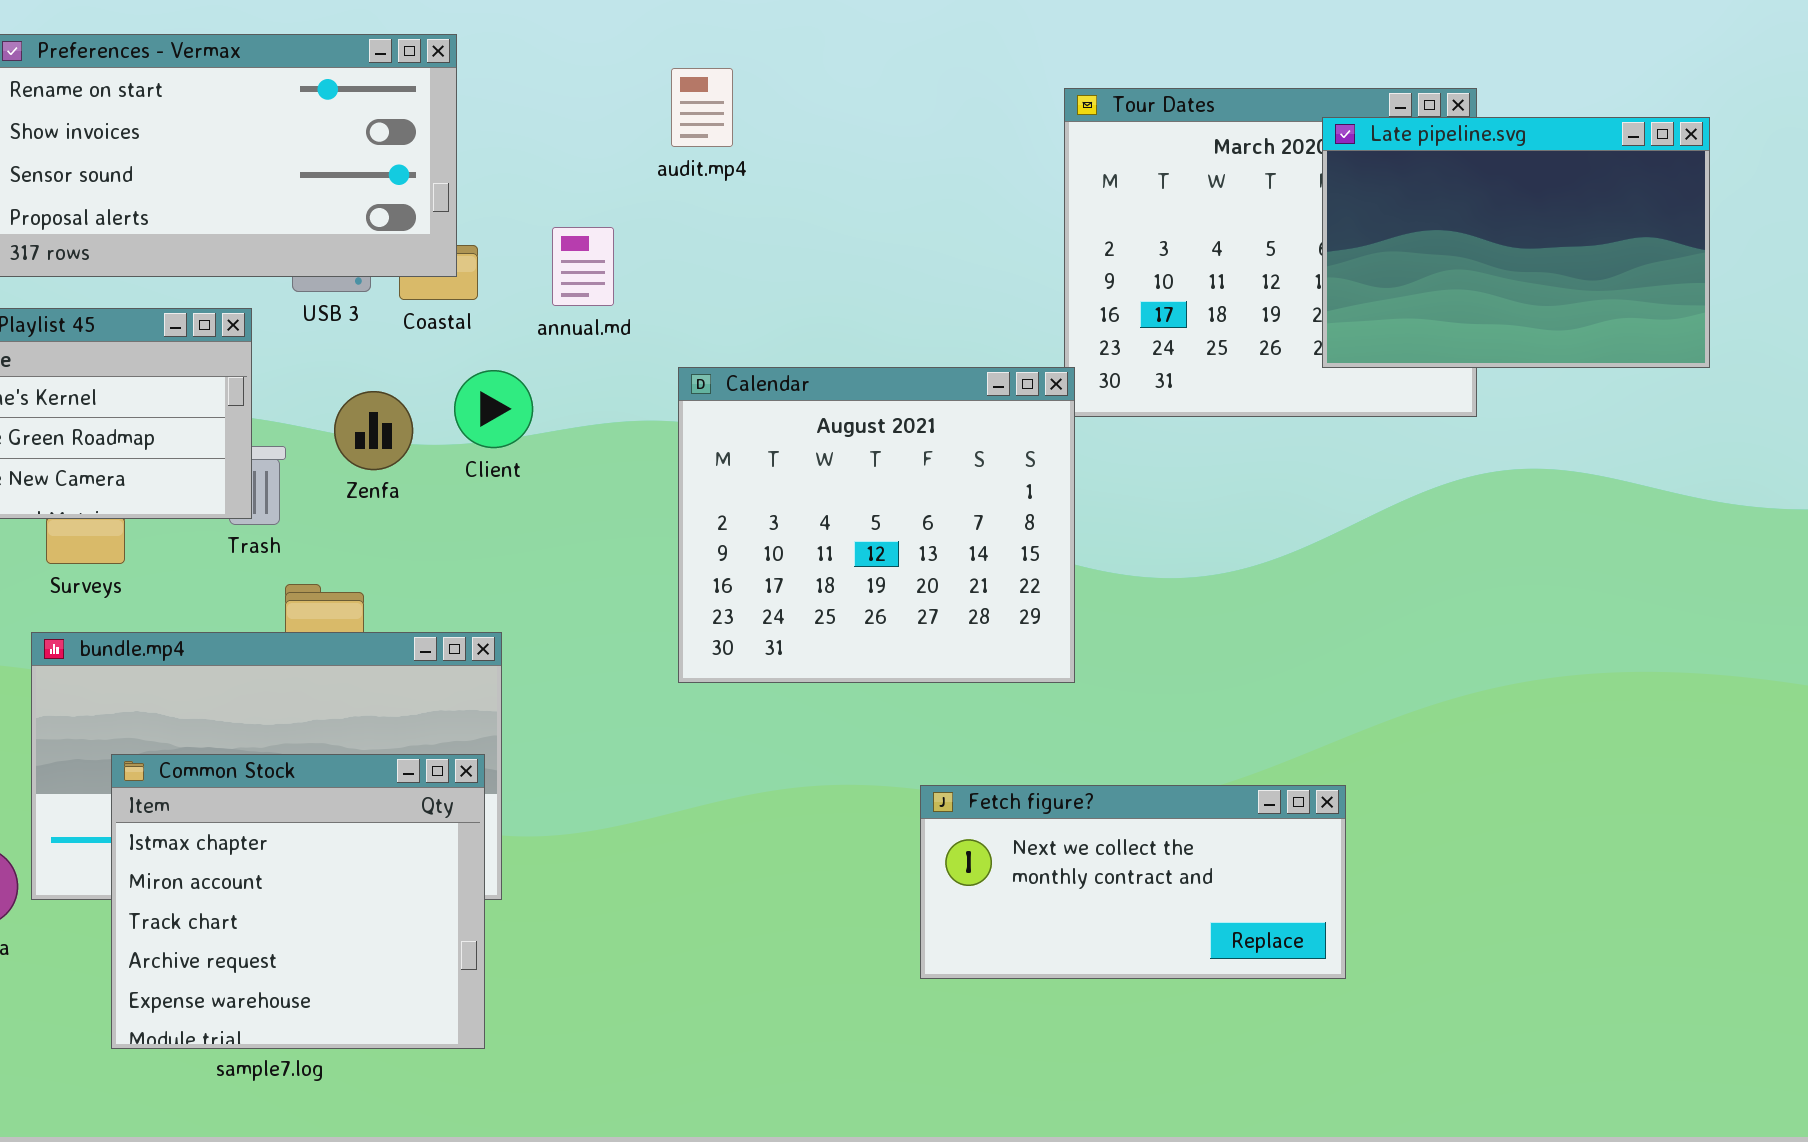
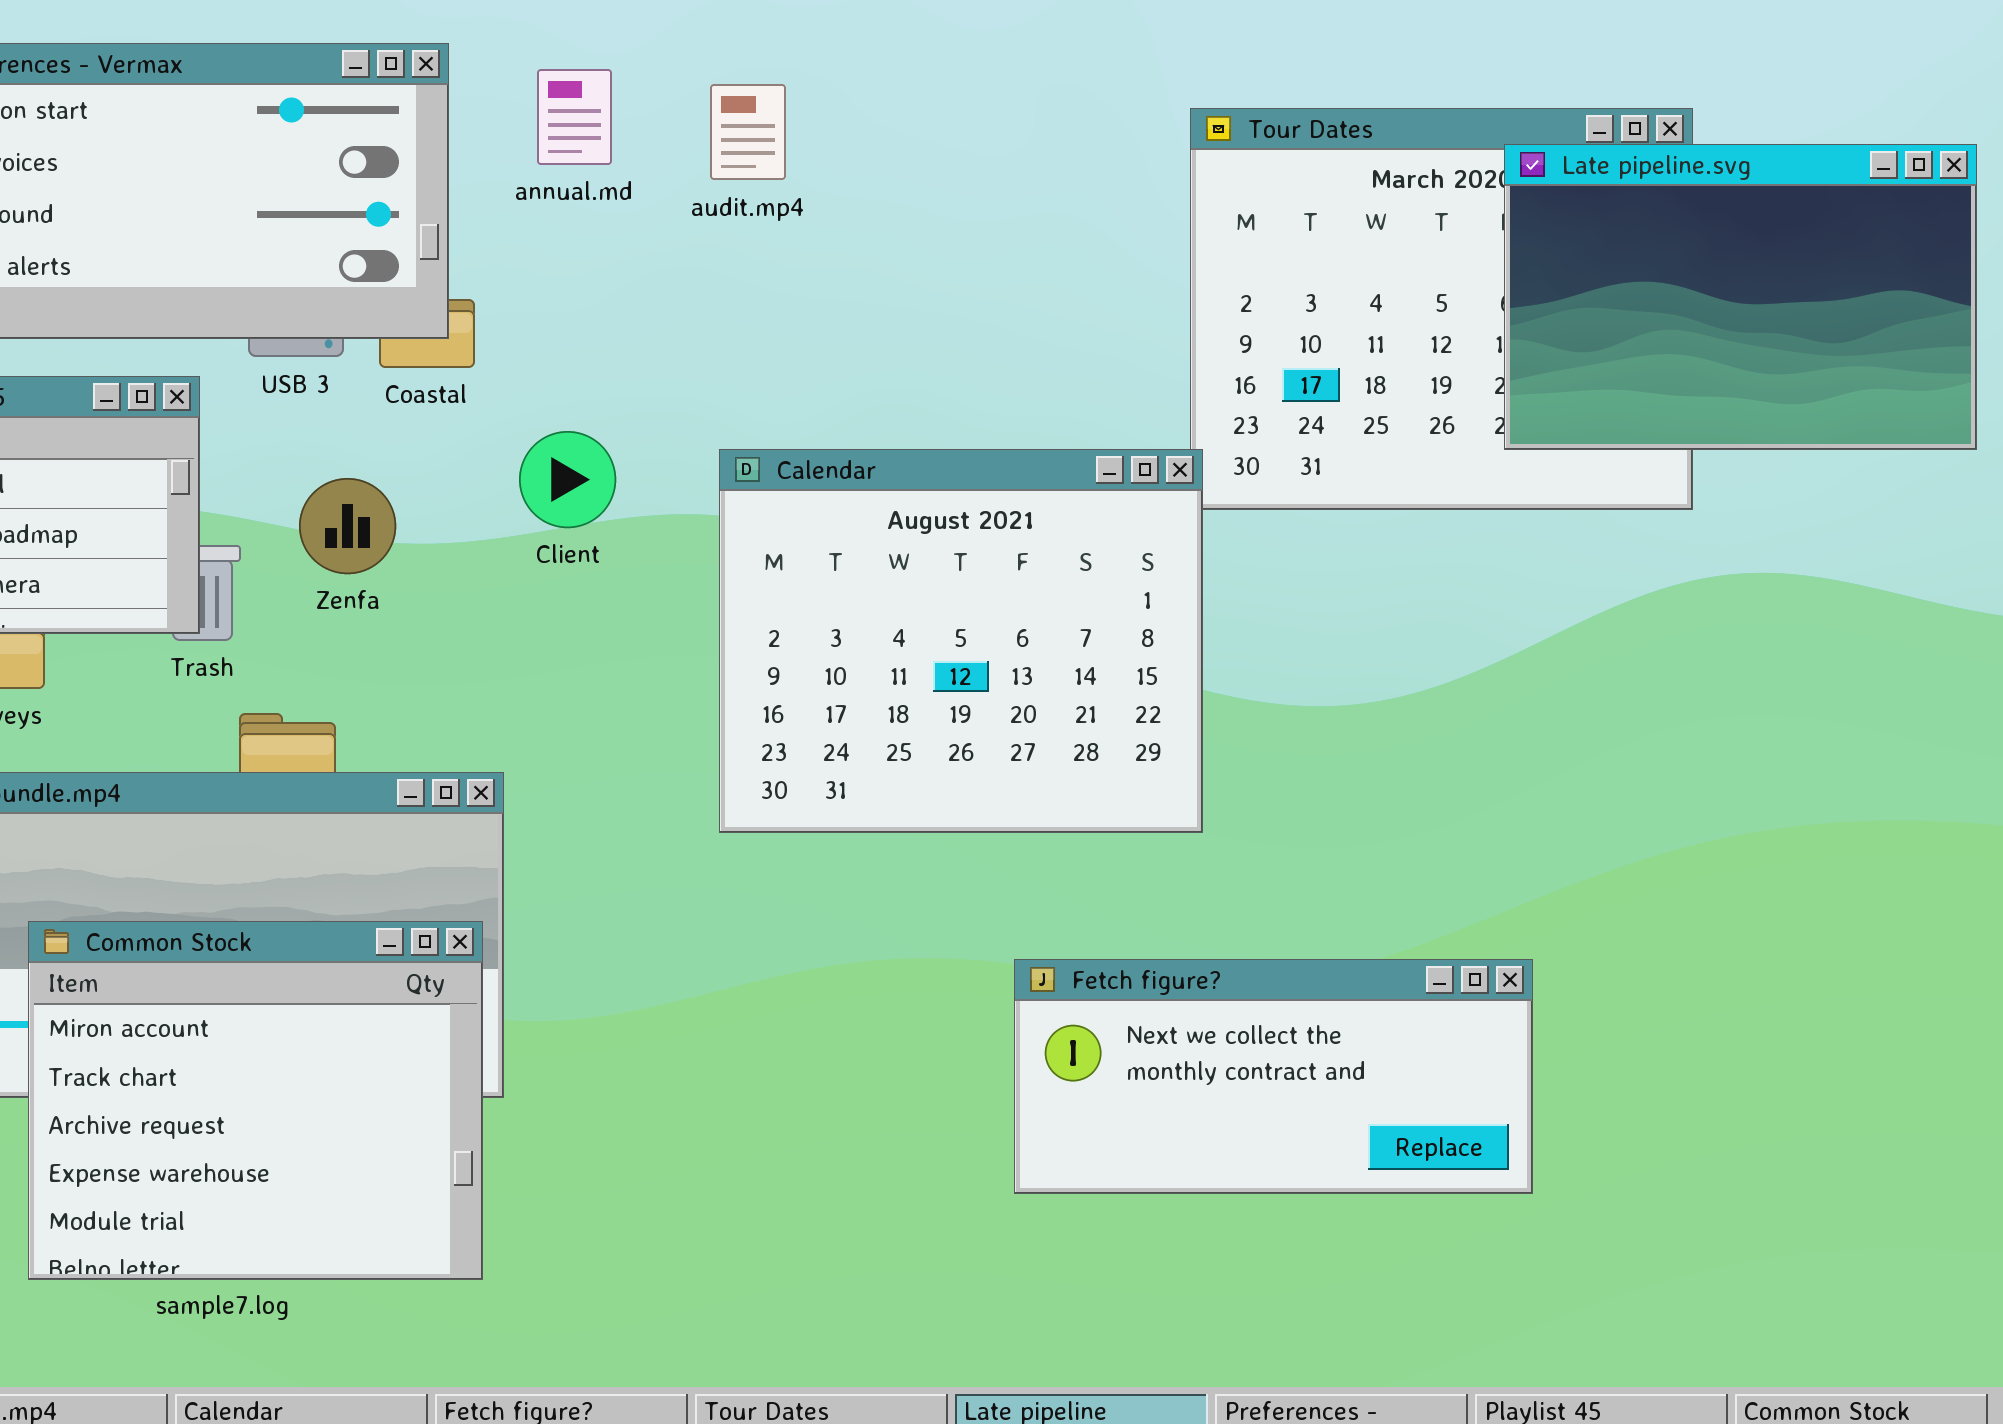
annual.md: [552,227,614,306] -> [537,69,612,165], moved
Client: [454,370,533,448] -> [519,431,616,528], moved
Common Stock: [111,754,485,1049] -> [28,921,483,1280], scrolled down 1 row

